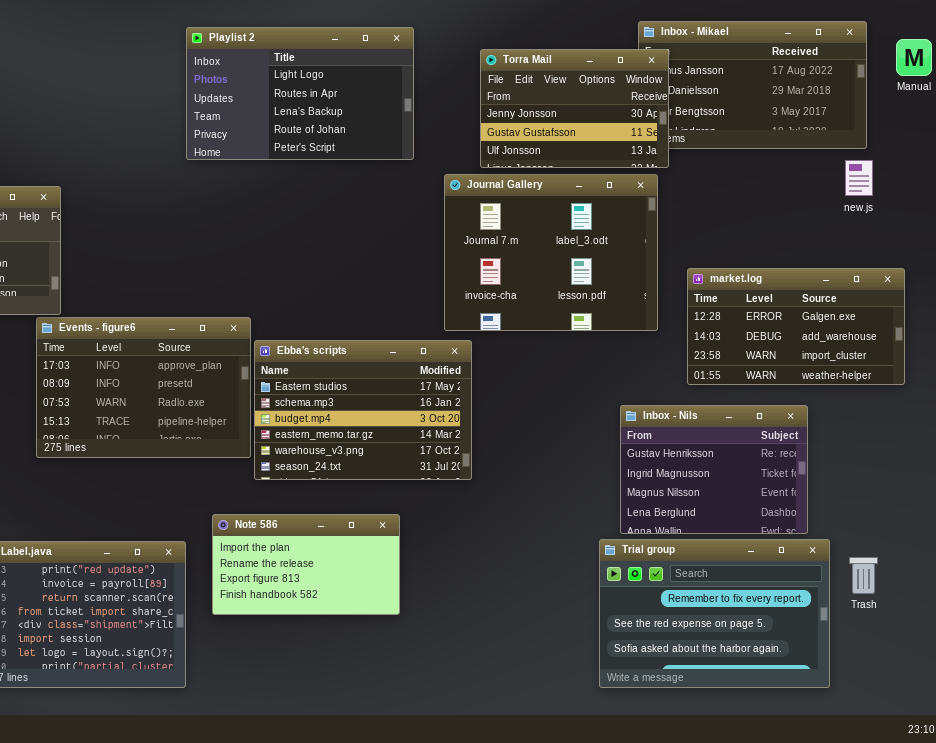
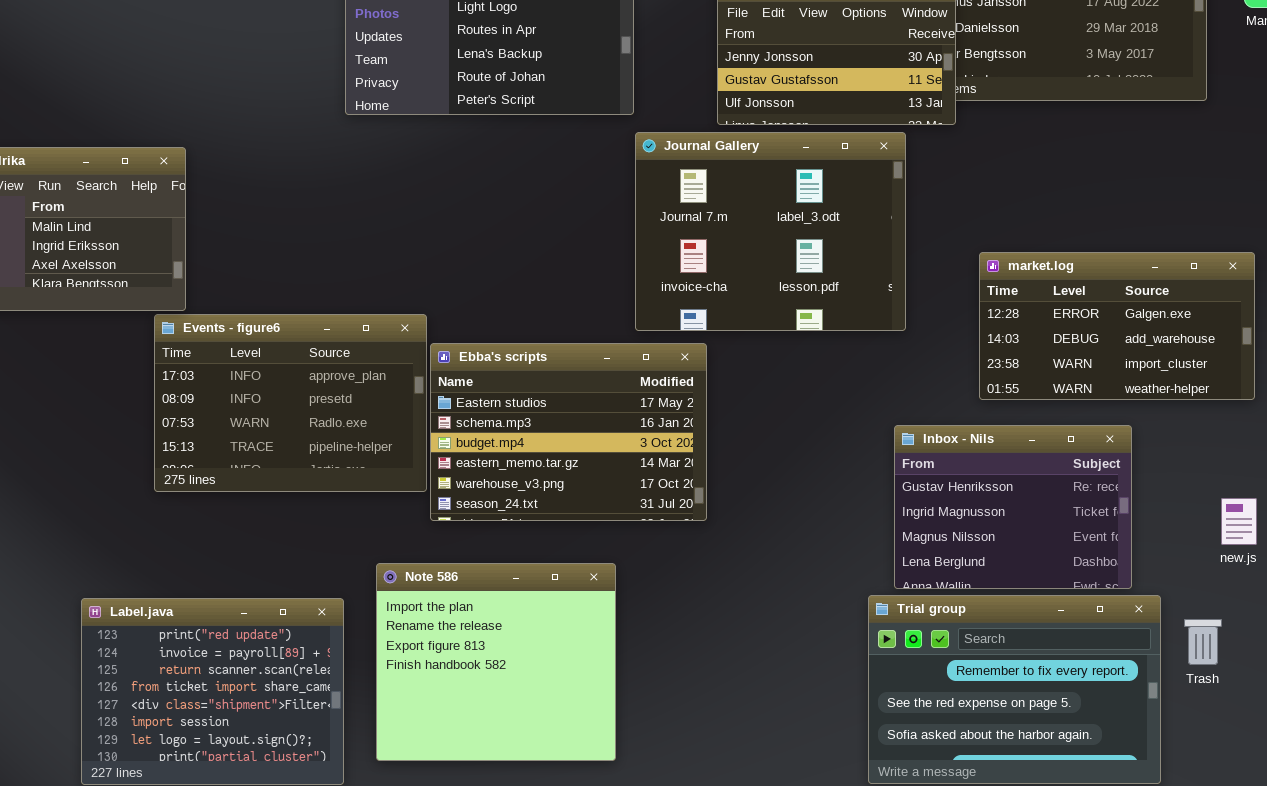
new.js: [845,160,873,196] -> [1221,498,1257,545], moved
Journal Gallery: [444,174,658,331] -> [635,132,906,331], moved
Note 586: [212,514,400,615] -> [376,563,616,761], resized

